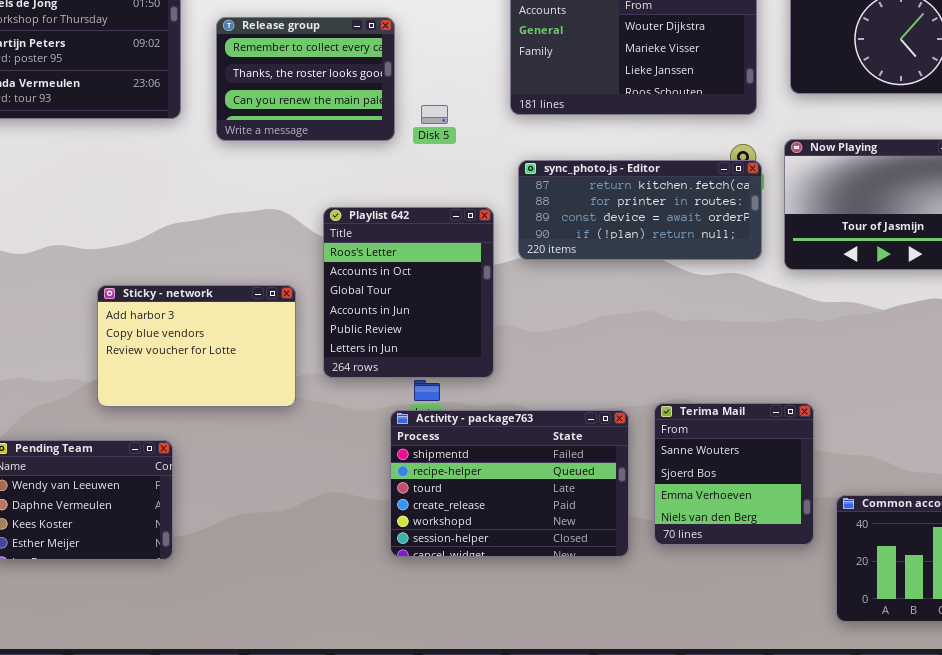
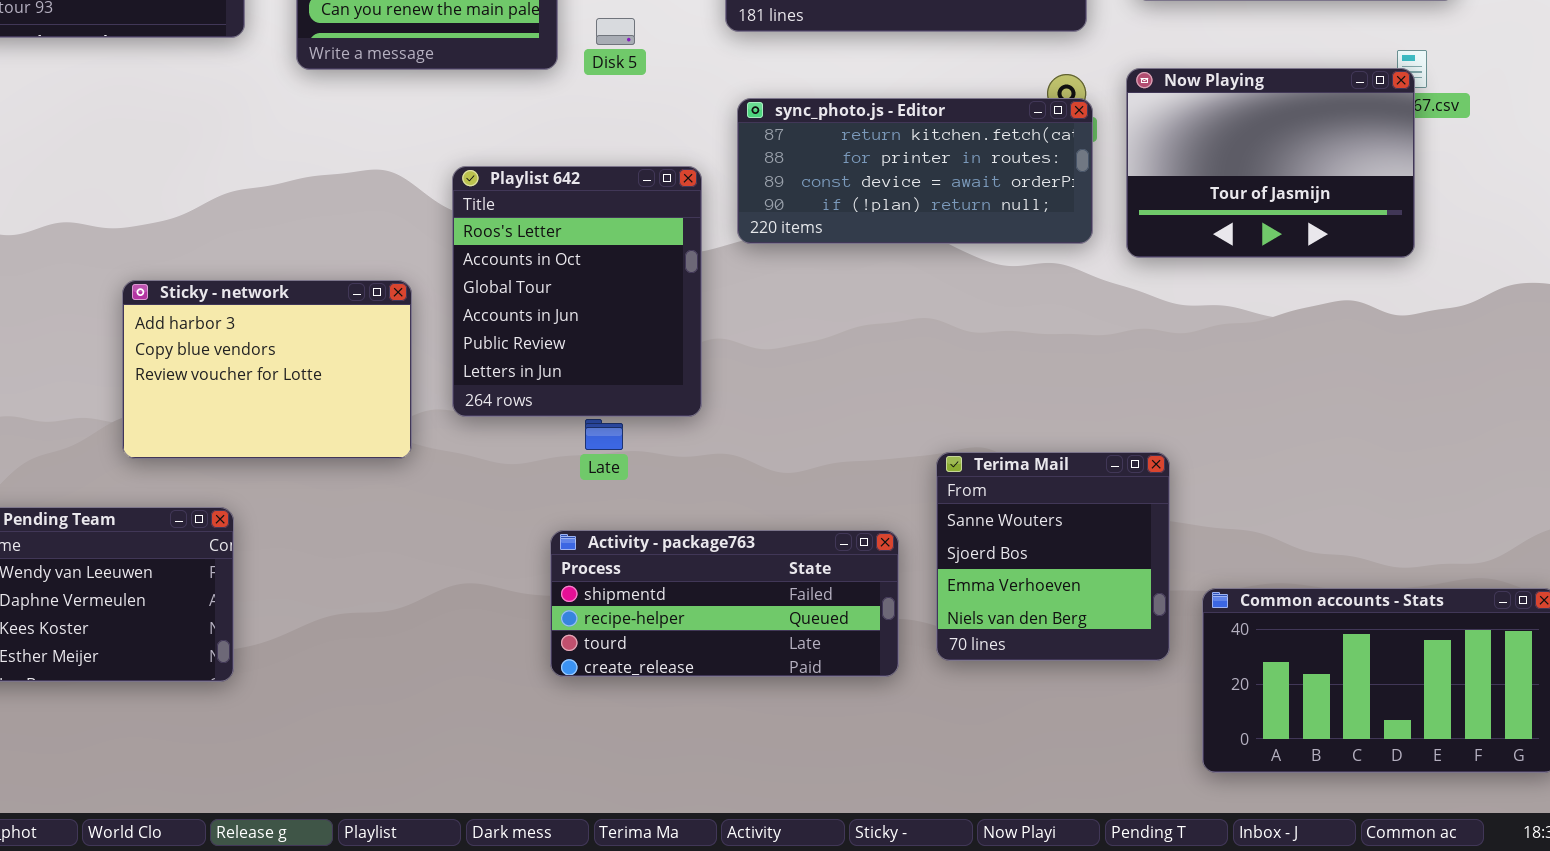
Activity - package763: [390,410,629,557] -> [550,530,899,677], resized

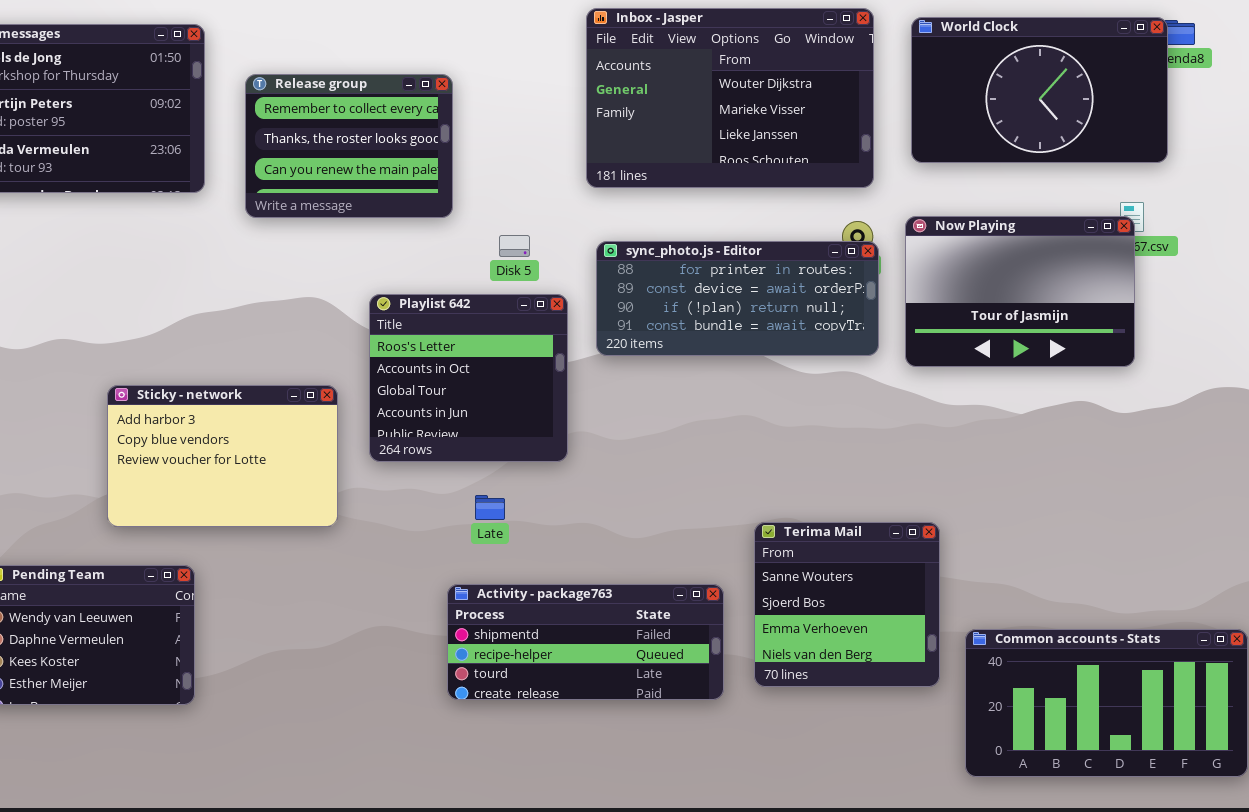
Disk 5: [596,18,635,45] -> [499,235,530,257], moved
sync_photo.js - Editor: [737,98,1093,244] -> [596,241,879,356], scrolled down 1 row
Playlist 642: [452,166,702,417] -> [369,294,568,462], resized

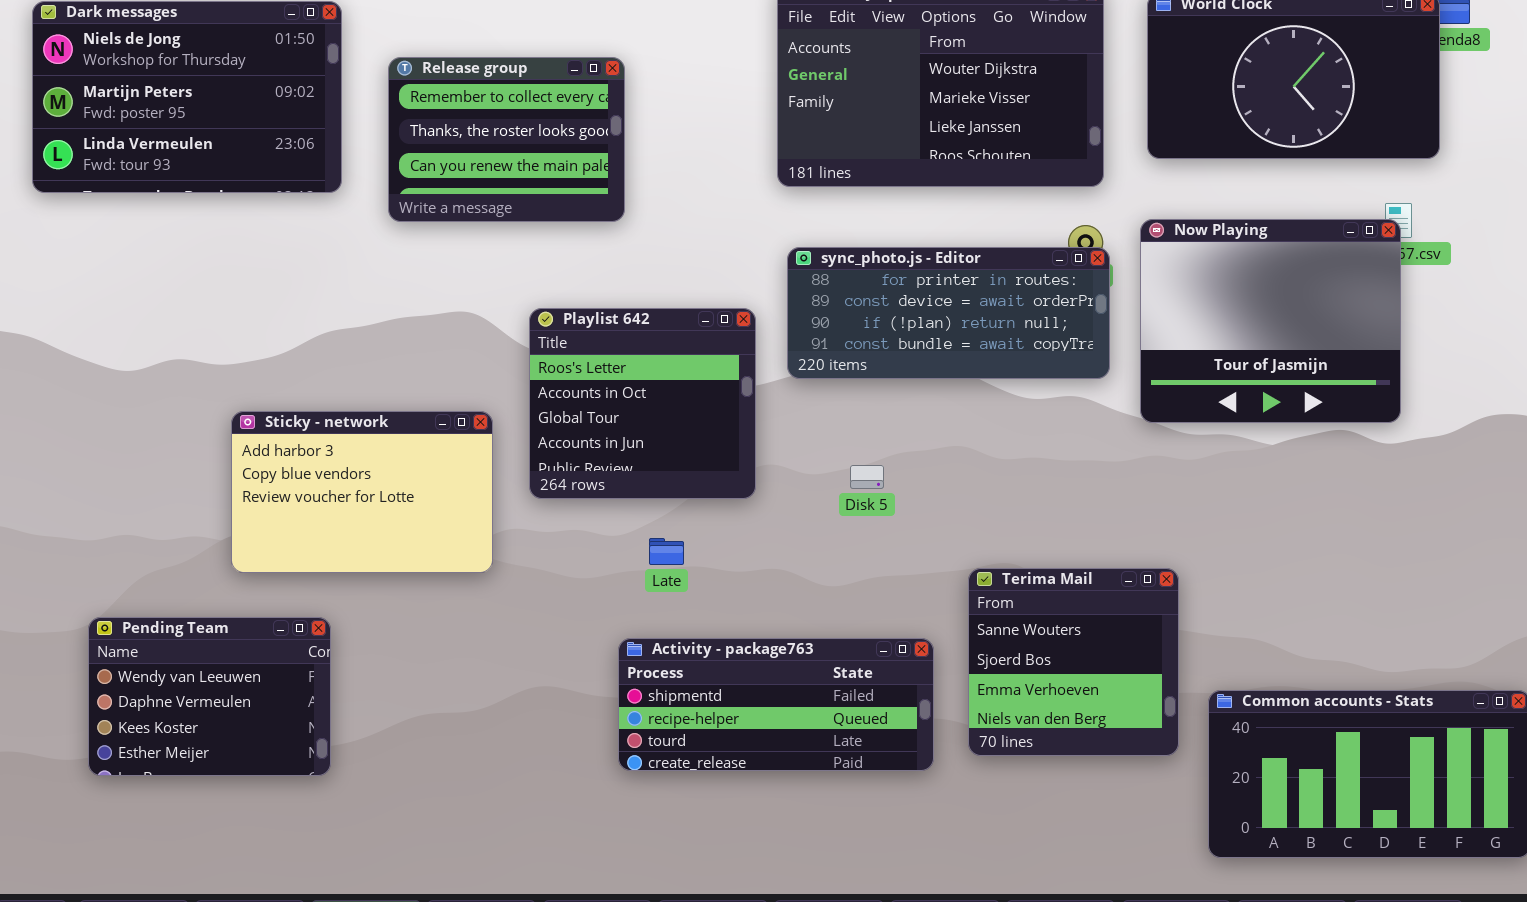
Now Playing: [905,216,1135,367] -> [1140,219,1401,423], resized
Disk 5: [499,235,530,257] -> [850,465,884,489], moved

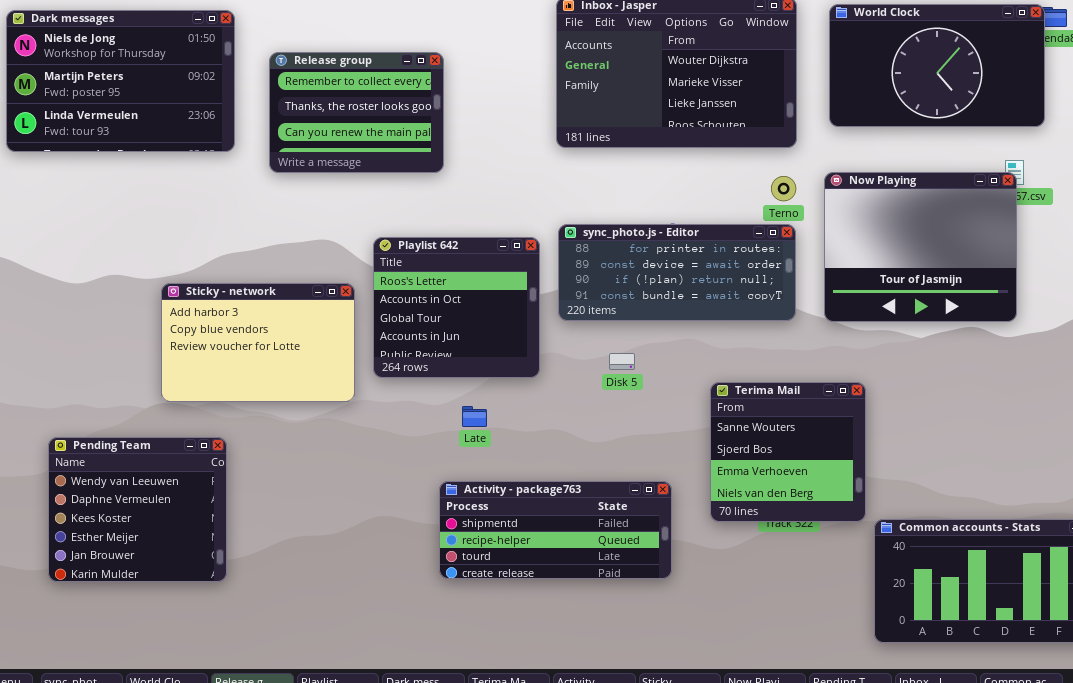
sync_photo.js - Editor: [787,247,1110,379] -> [558,224,796,321], moved
Sticky - network: [231,411,493,573] -> [161,283,355,402], moved
Terima Mail: [968,568,1179,756] -> [710,382,866,522], moved
Pending Team: [88,617,331,776] -> [48,437,227,582], resized

